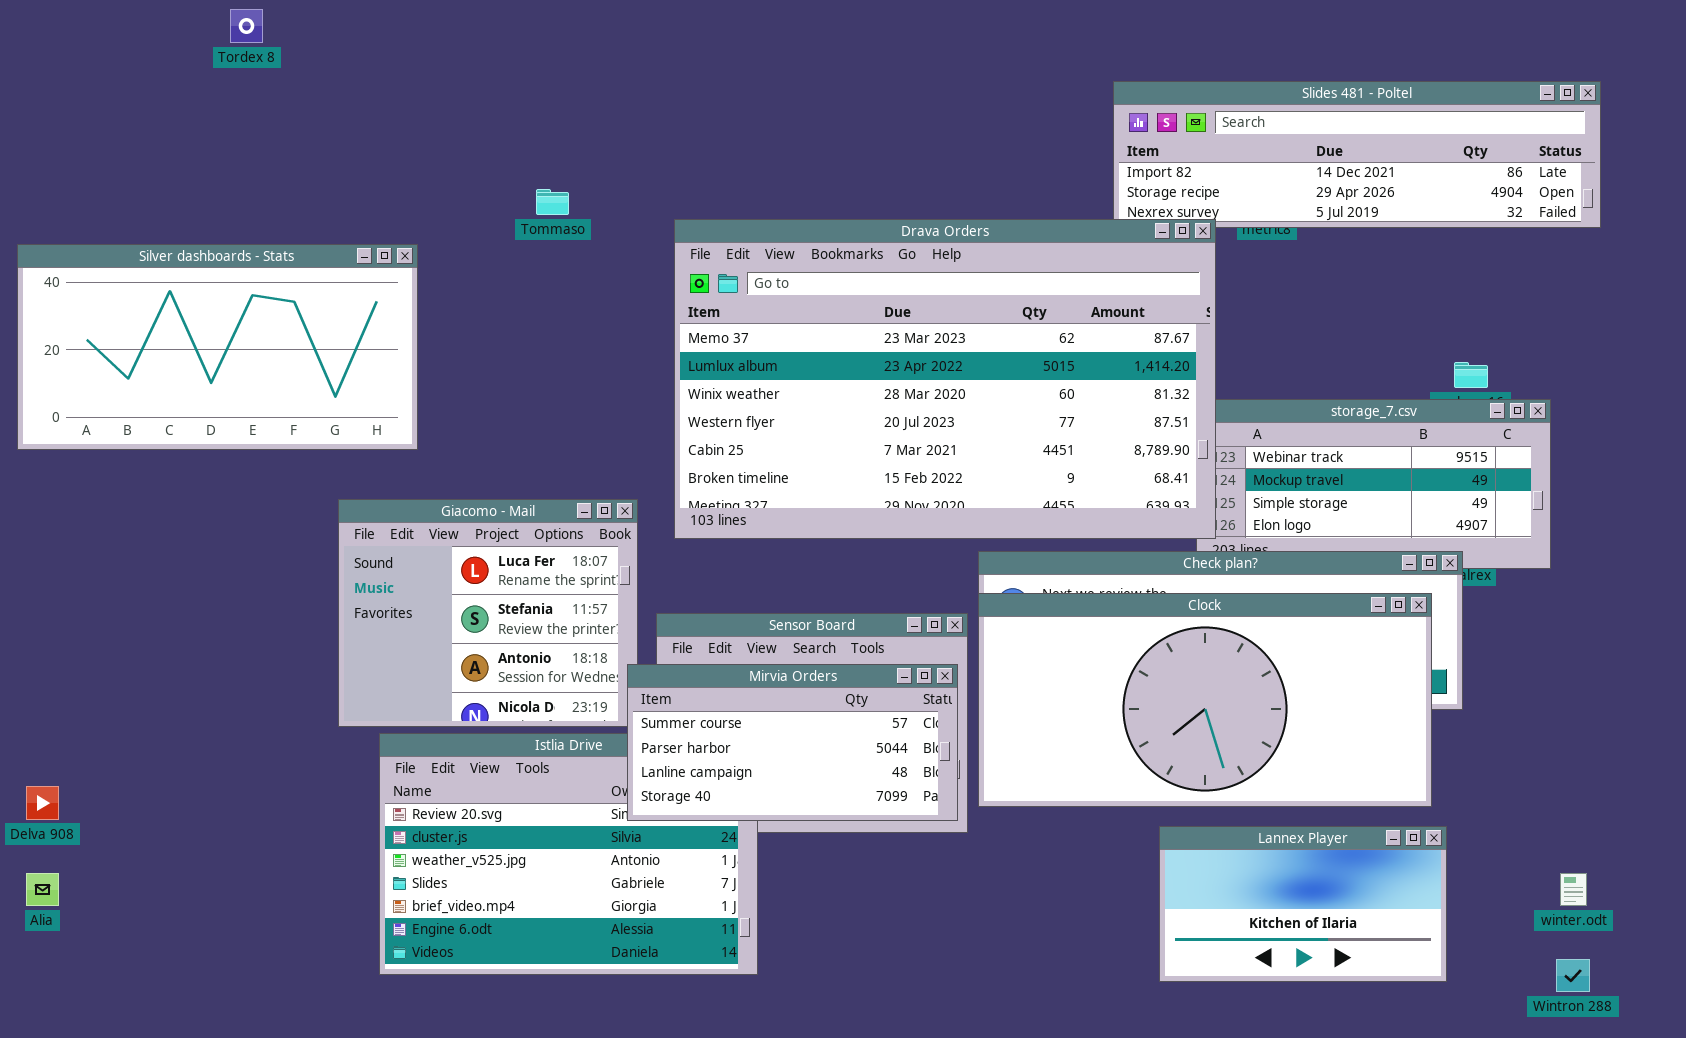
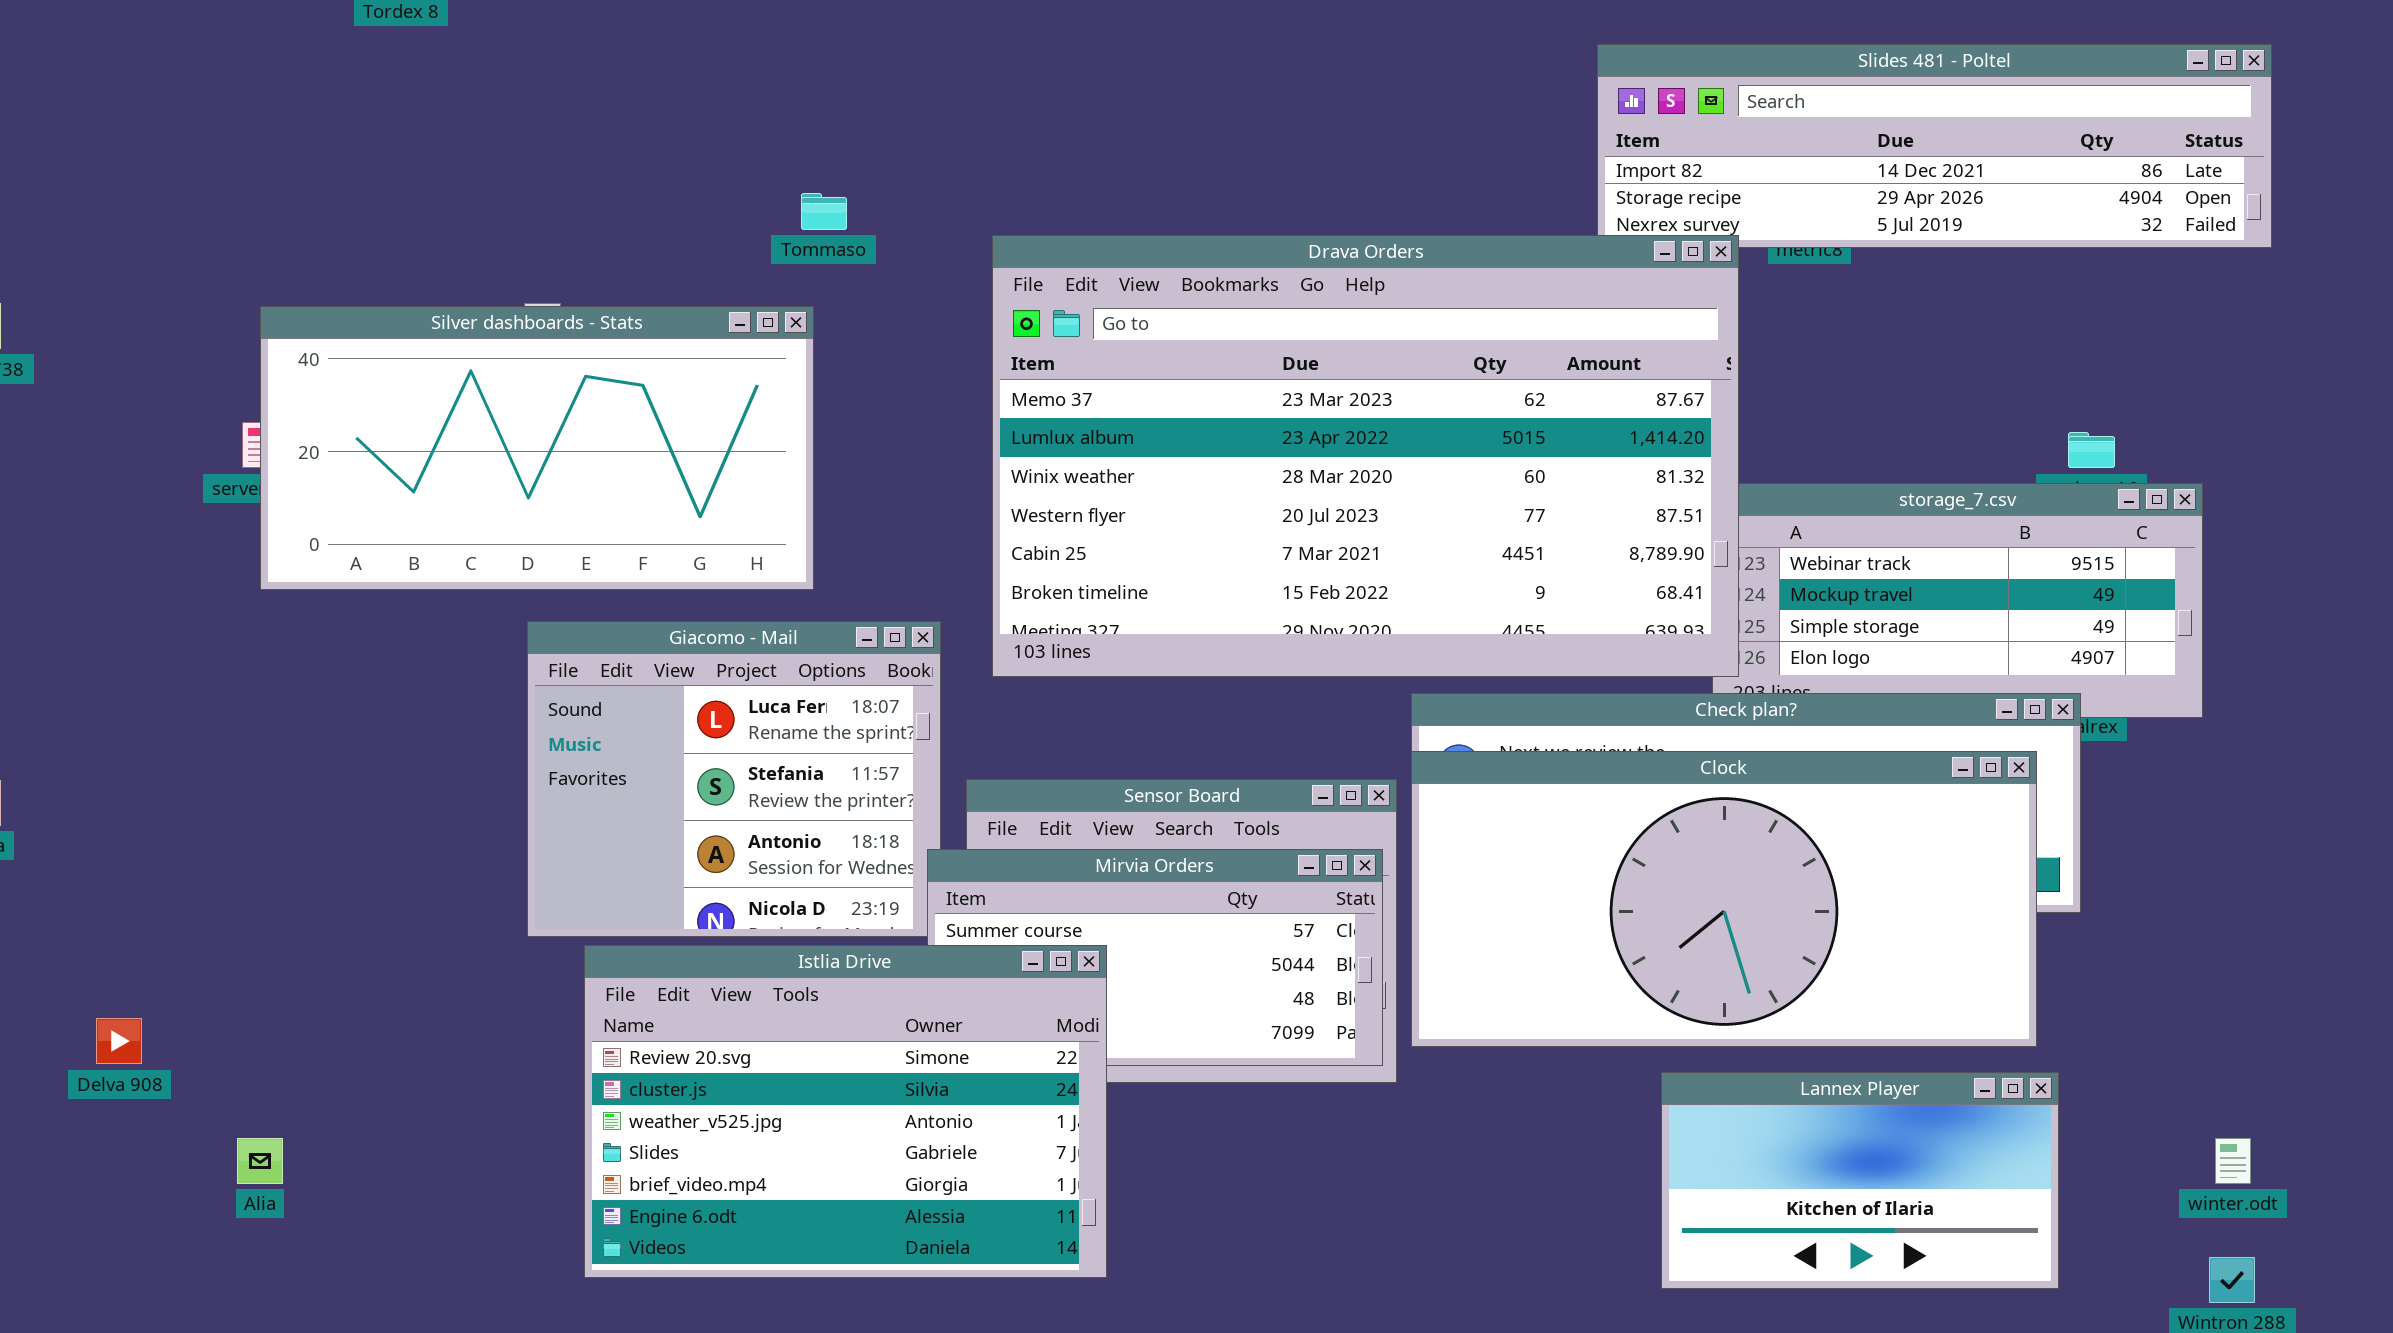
Silver dashboards - Stats: [17,244,418,450] -> [260,306,814,590], moved
Istlia Drive: [379,733,758,975] -> [584,945,1107,1278], raised
Alia: [26,873,59,906] -> [237,1138,283,1184], moved

